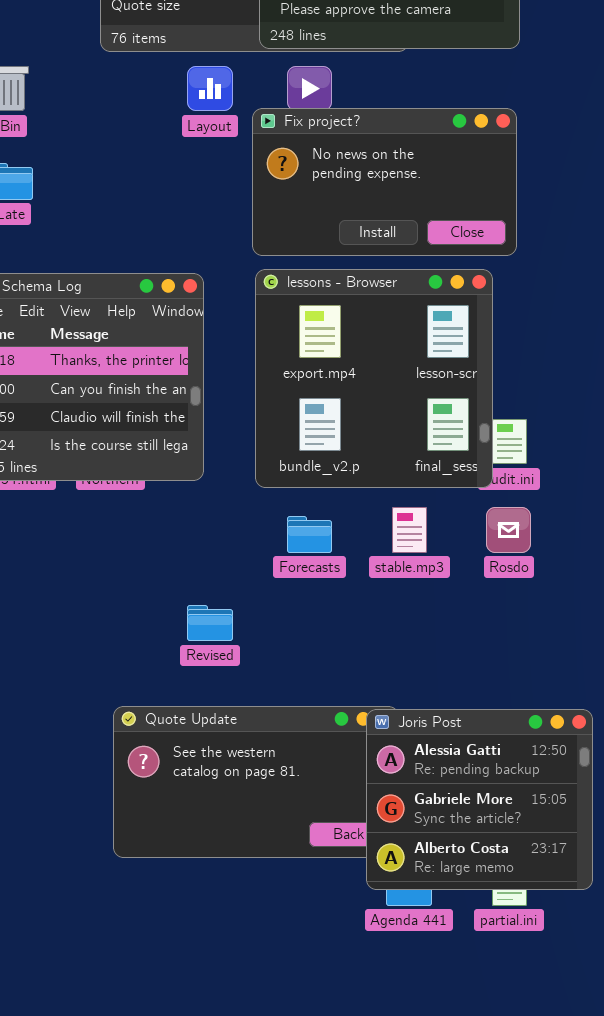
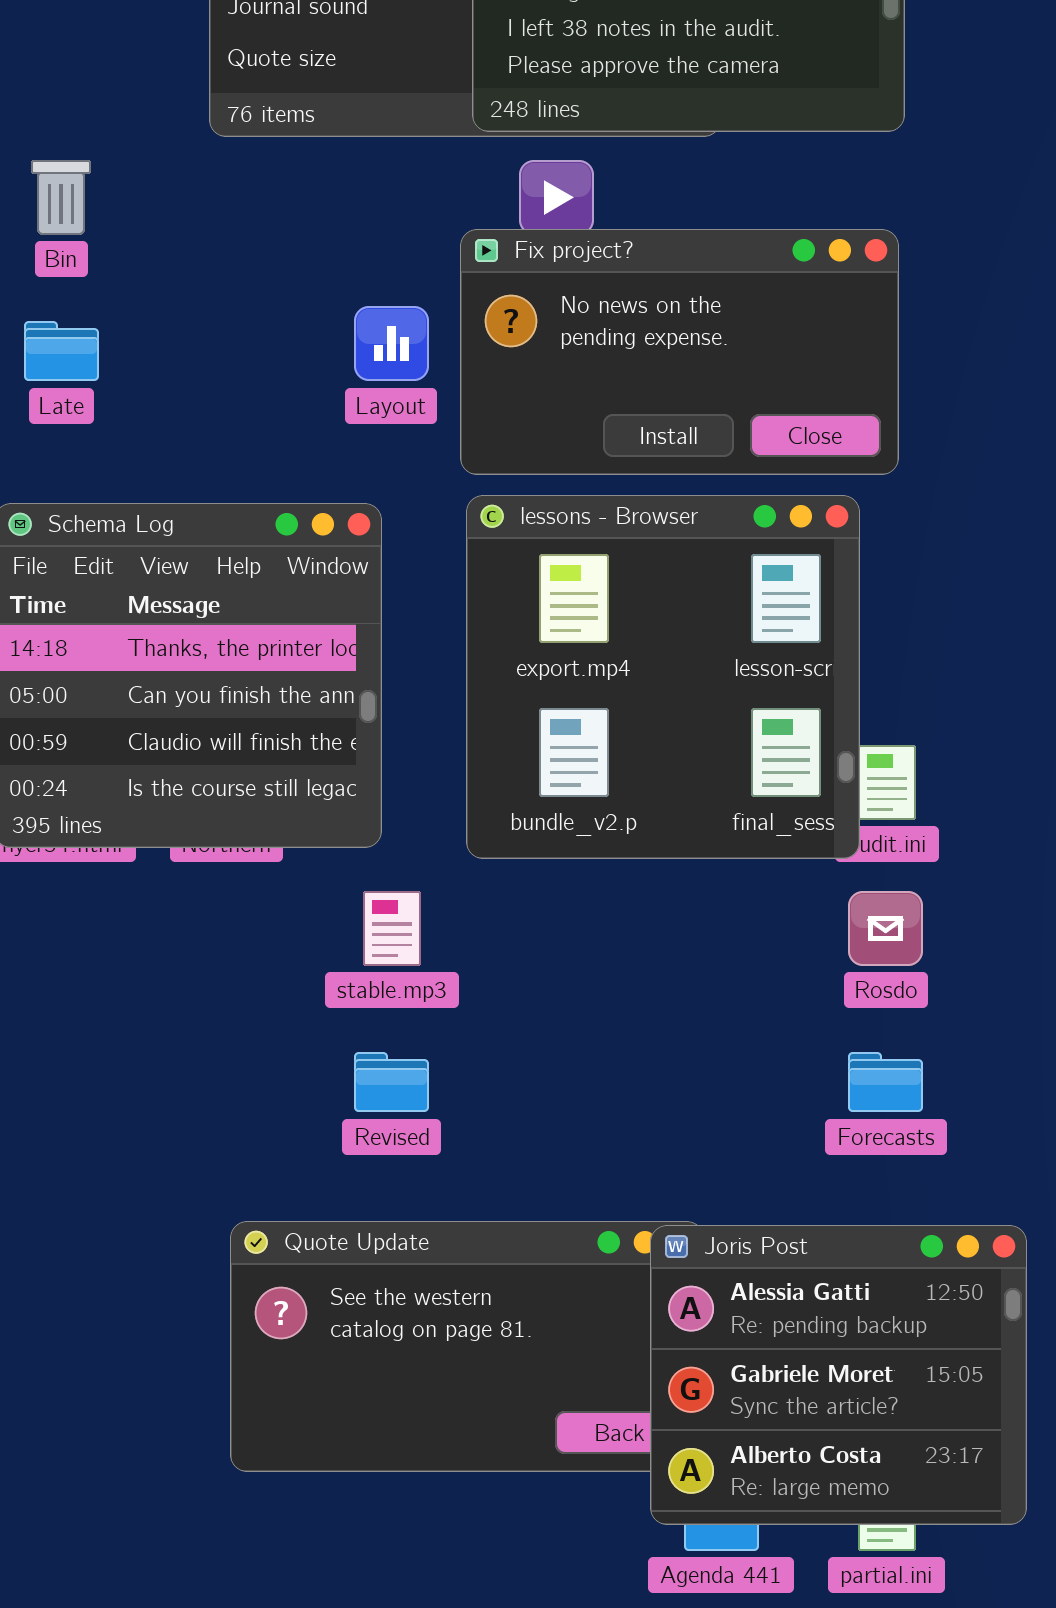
Layout: [187,66,233,111] -> [354,306,429,381], moved
stable.mp3: [392,507,427,553] -> [363,891,421,966], moved
Forecasts: [287,516,332,553] -> [848,1052,923,1112], moved

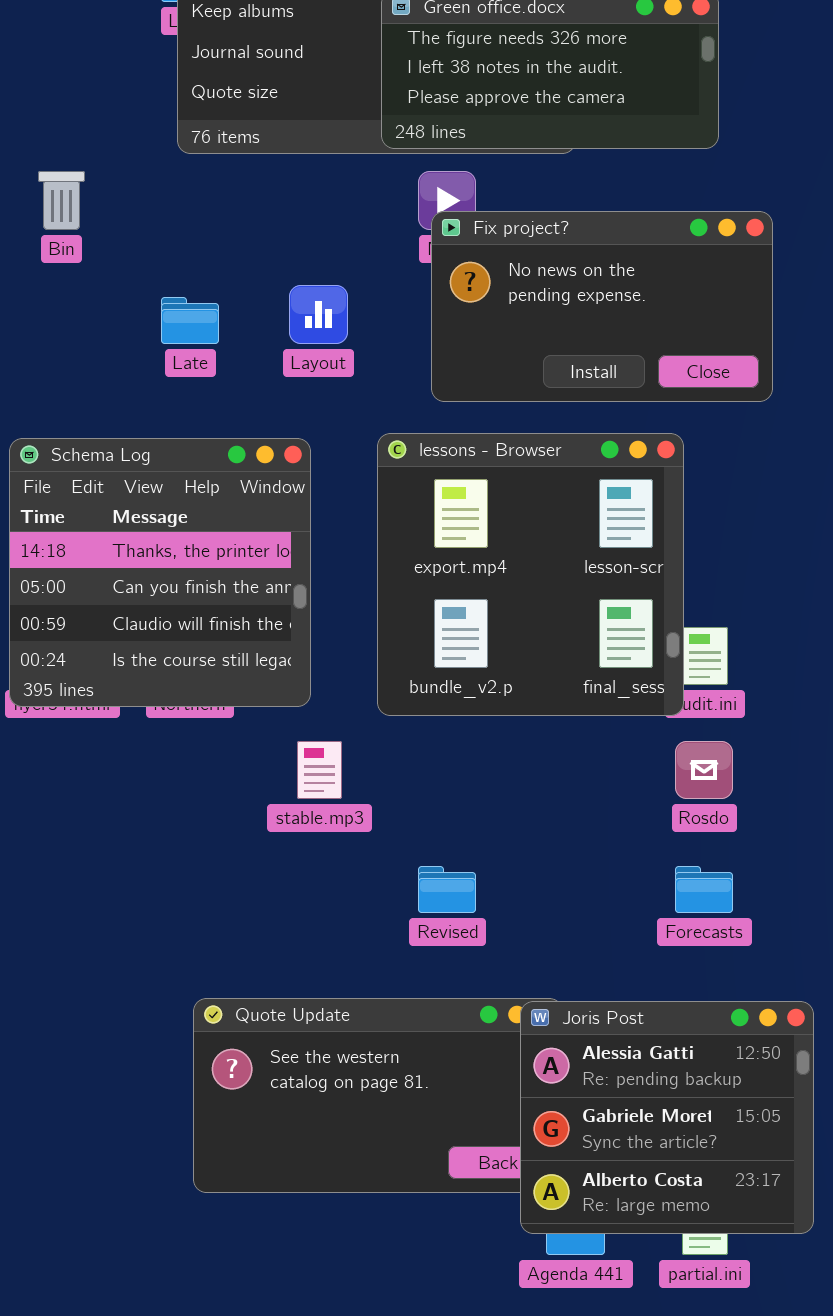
Fix project?: [460,229,899,475] -> [431,211,773,402], moved
Late: [24,321,99,381] -> [161,297,219,344], moved
Revised: [354,1052,429,1112] -> [418,866,476,913], moved

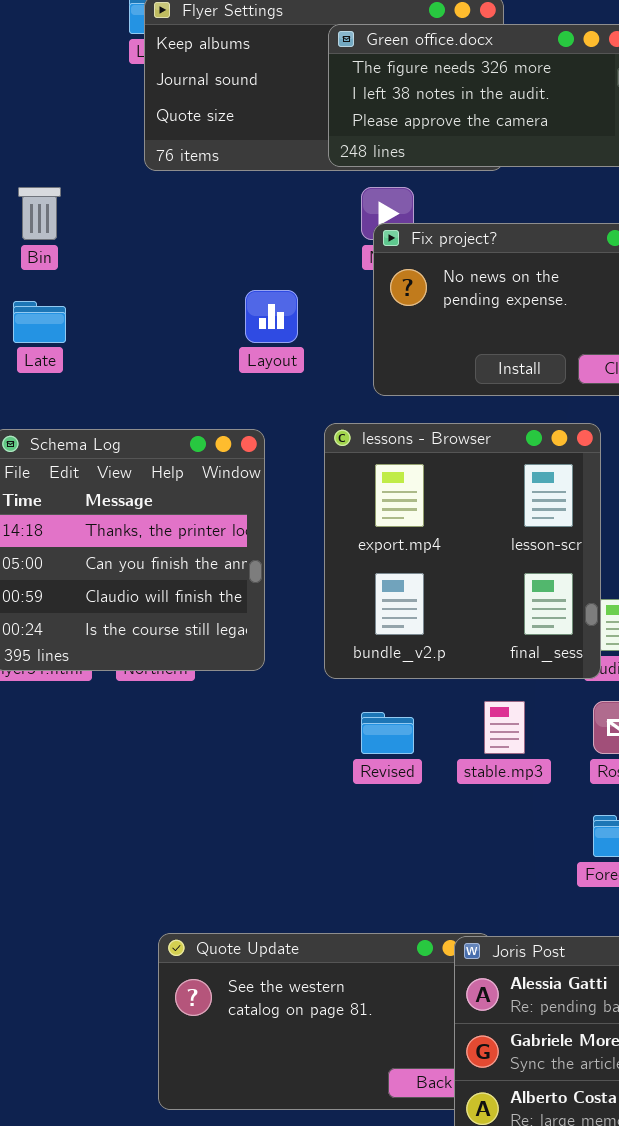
Late: [161,297,219,344] -> [13,301,66,343], moved
stable.mp3: [297,741,342,799] -> [484,701,525,754], moved
Revised: [418,866,476,913] -> [361,712,414,754], moved

